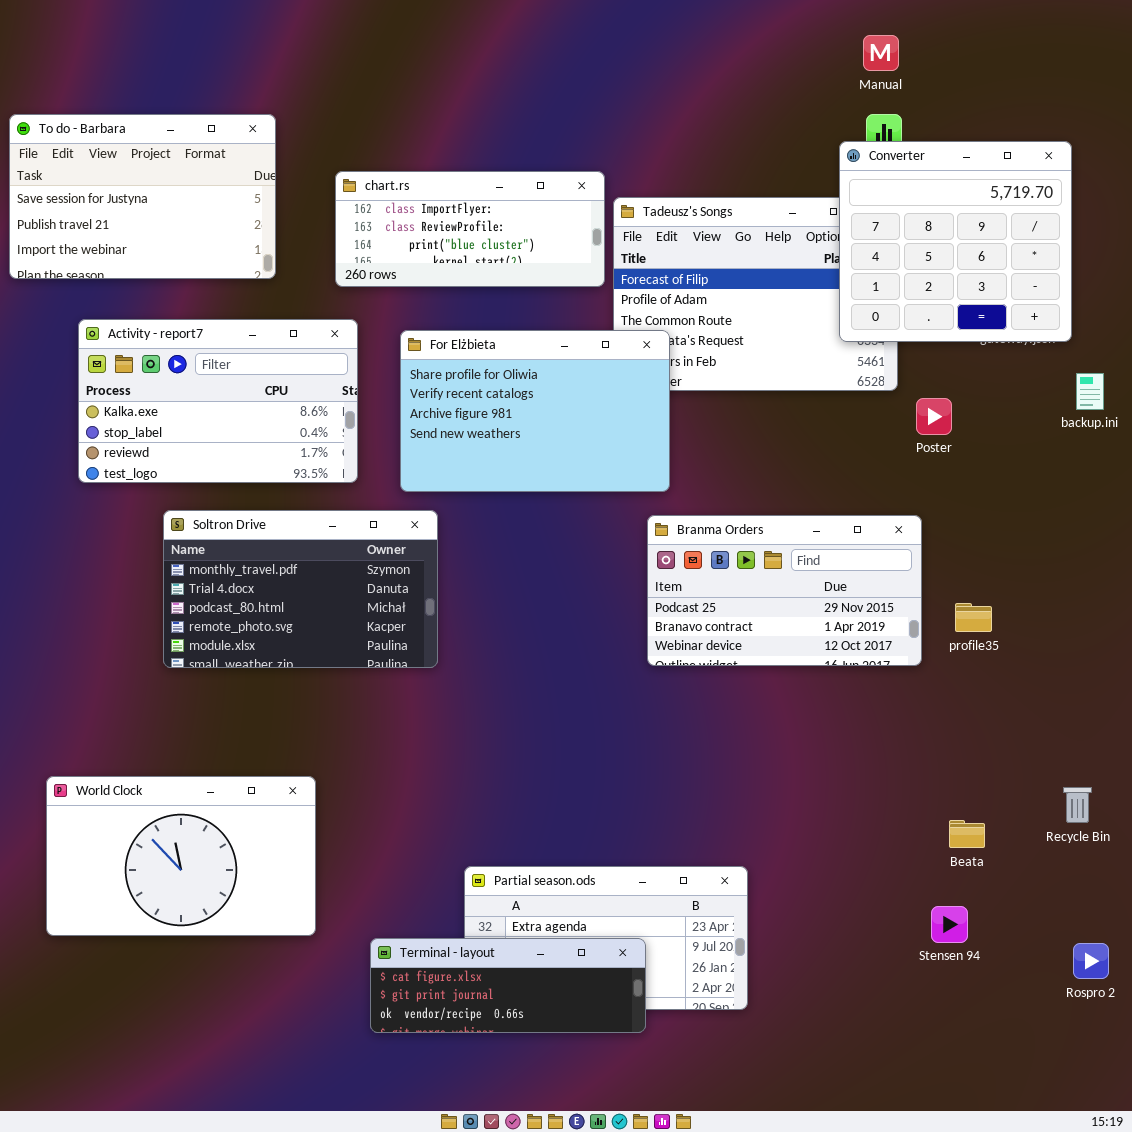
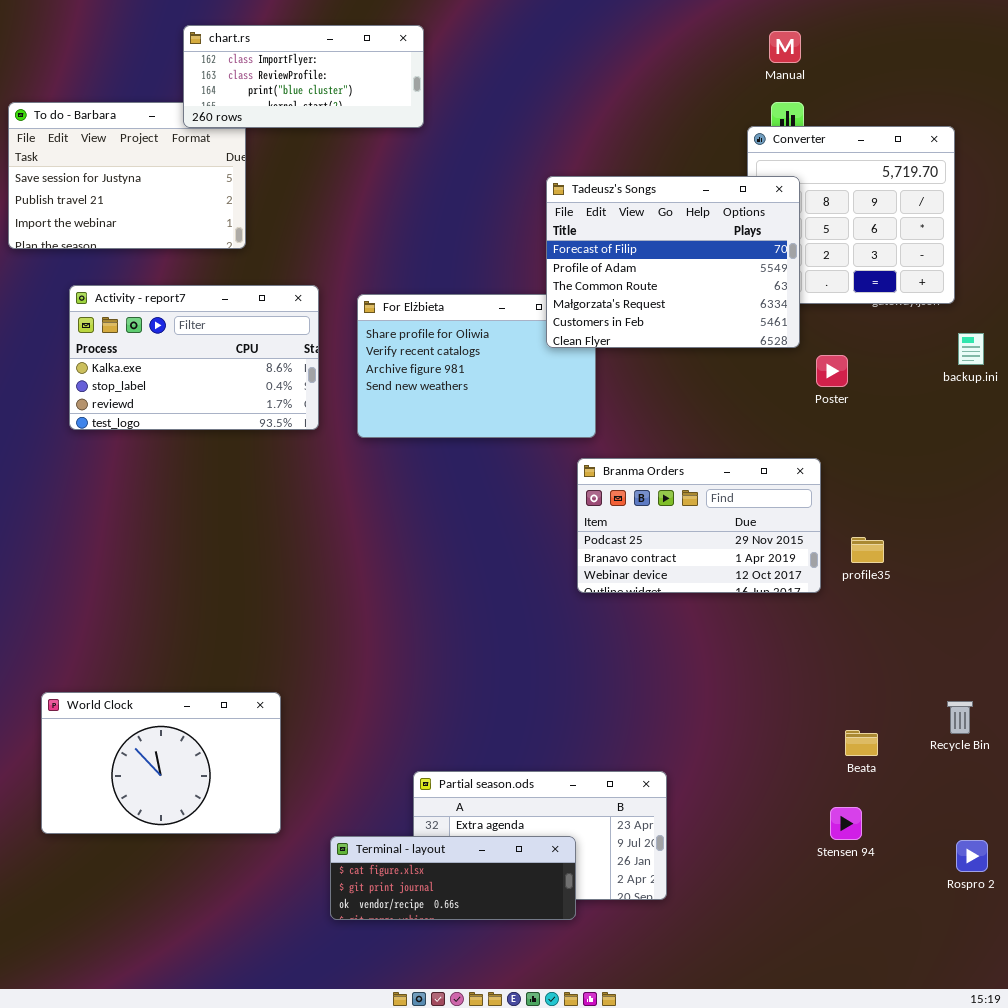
chart.rs: [335,171,605,287] -> [183,25,424,128], moved
Tadeusz's Songs: [613,197,898,391] -> [546,176,800,348], raised
Soltron Drive: [163,510,438,668] -> none, closed

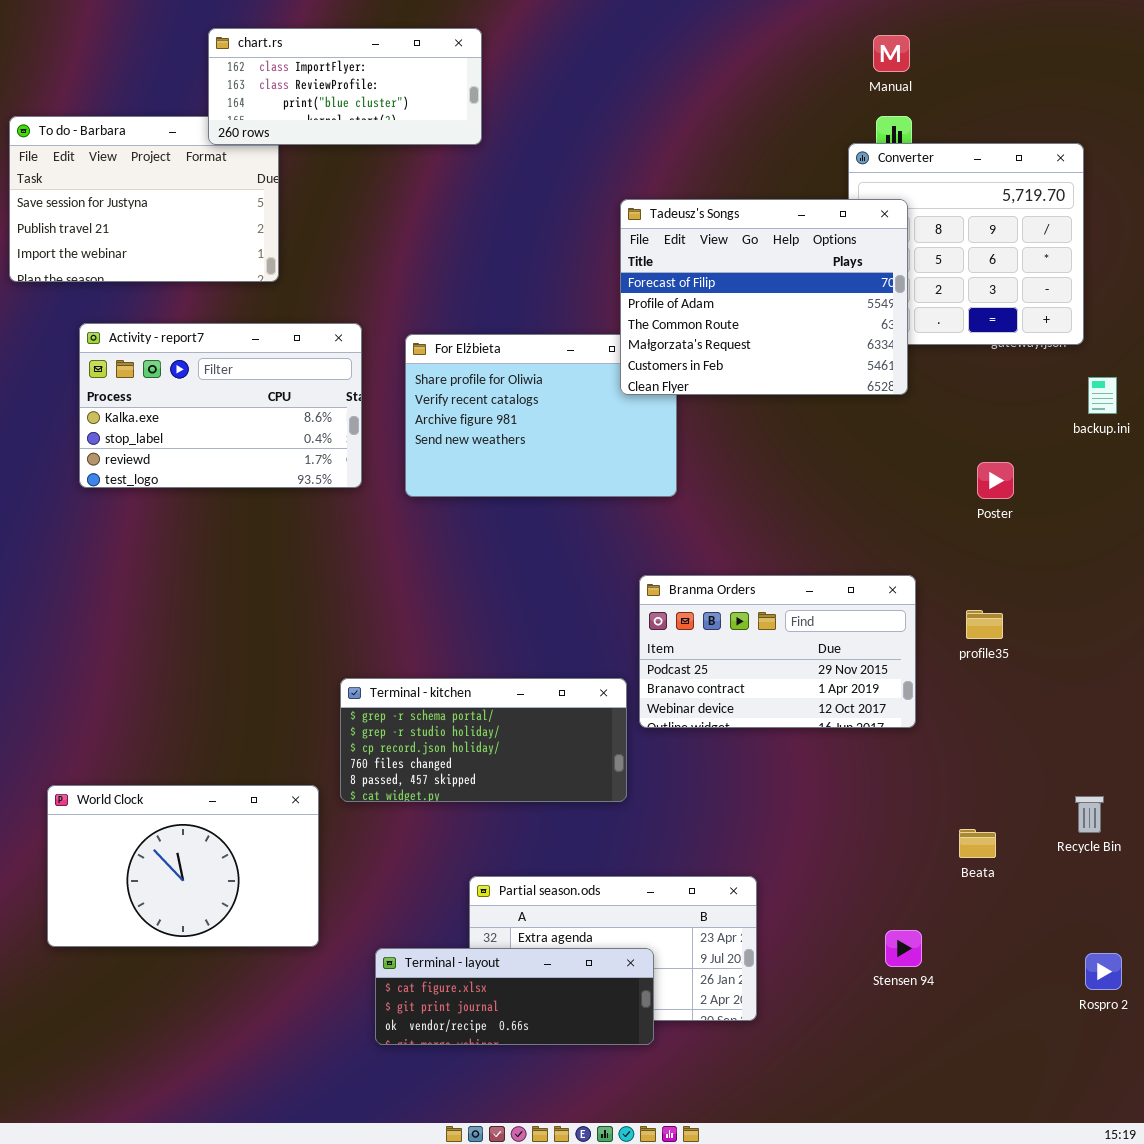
Poster: [816,355,848,387] -> [977,462,1014,499], moved
Branma Orders: [577,458,821,593] -> [639,575,916,728], moved
Terminal - kitchen: none -> [340,678,627,802], opened
Stensen 94: [830,807,862,840] -> [885,930,922,967], moved

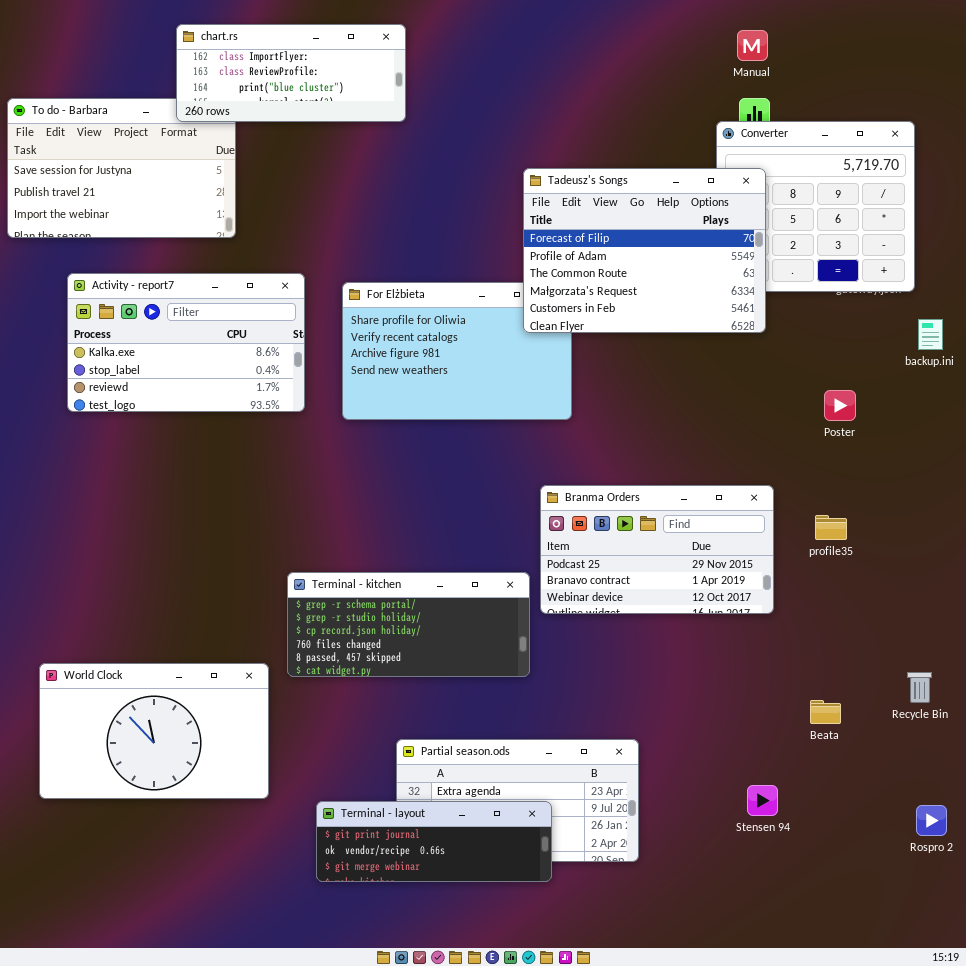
Terminal - layout: [375,948,654,1045] -> [316,801,552,882], scrolled down 1 row

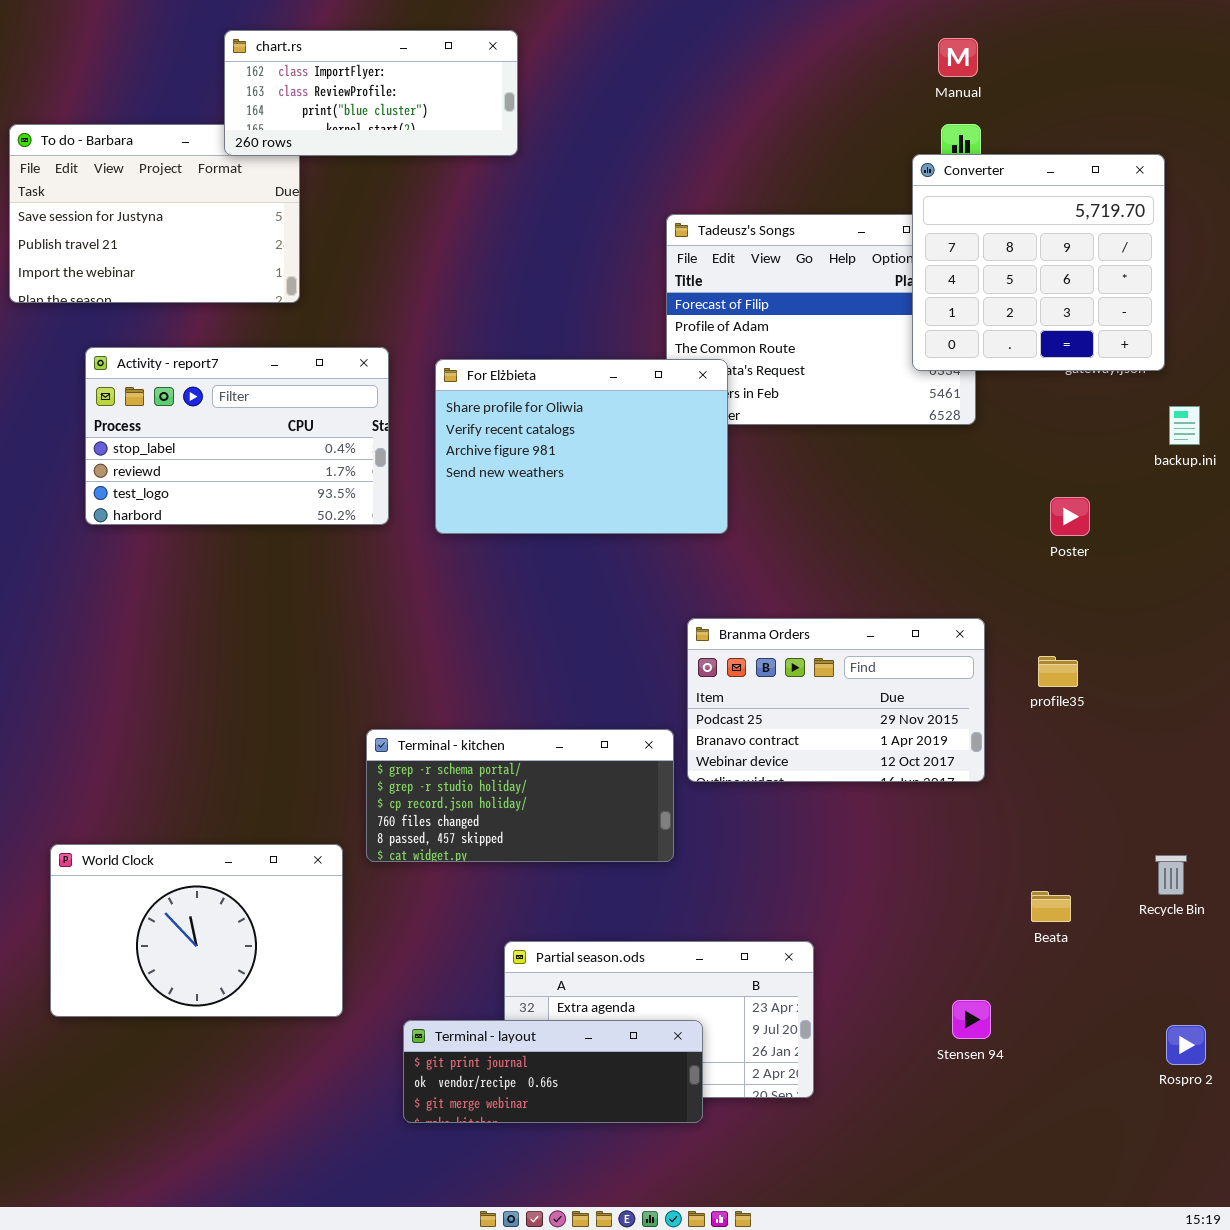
Converter: [716,121,915,292] -> [912,154,1165,371], raised
Activity - report7: [67,273,305,412] -> [85,347,389,525], scrolled down 1 row
For Elżbieta: [342,282,572,420] -> [435,359,728,534], raised

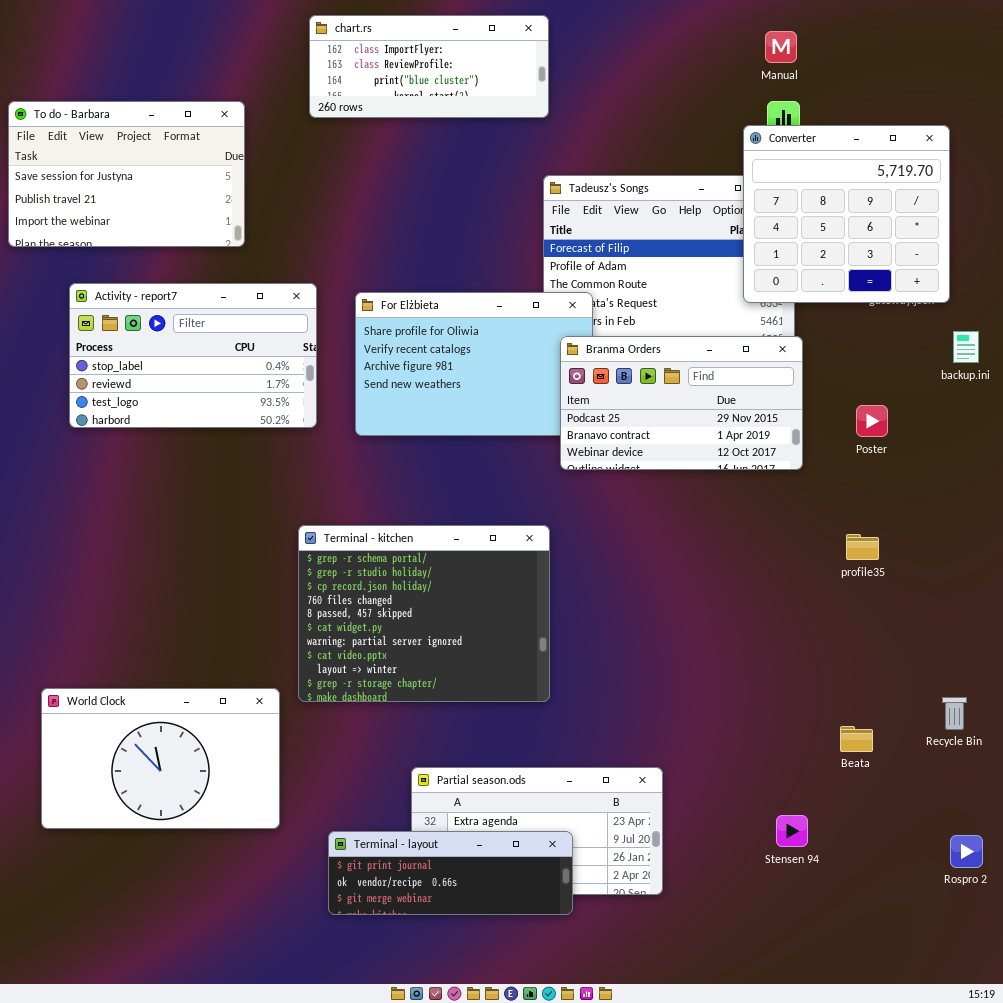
chart.rs: [224,30,518,156] -> [309,15,549,118], moved
Branma Orders: [687,618,985,782] -> [560,336,803,470], moved
Terminal - kitchen: [366,729,674,862] -> [298,525,550,702], resized

